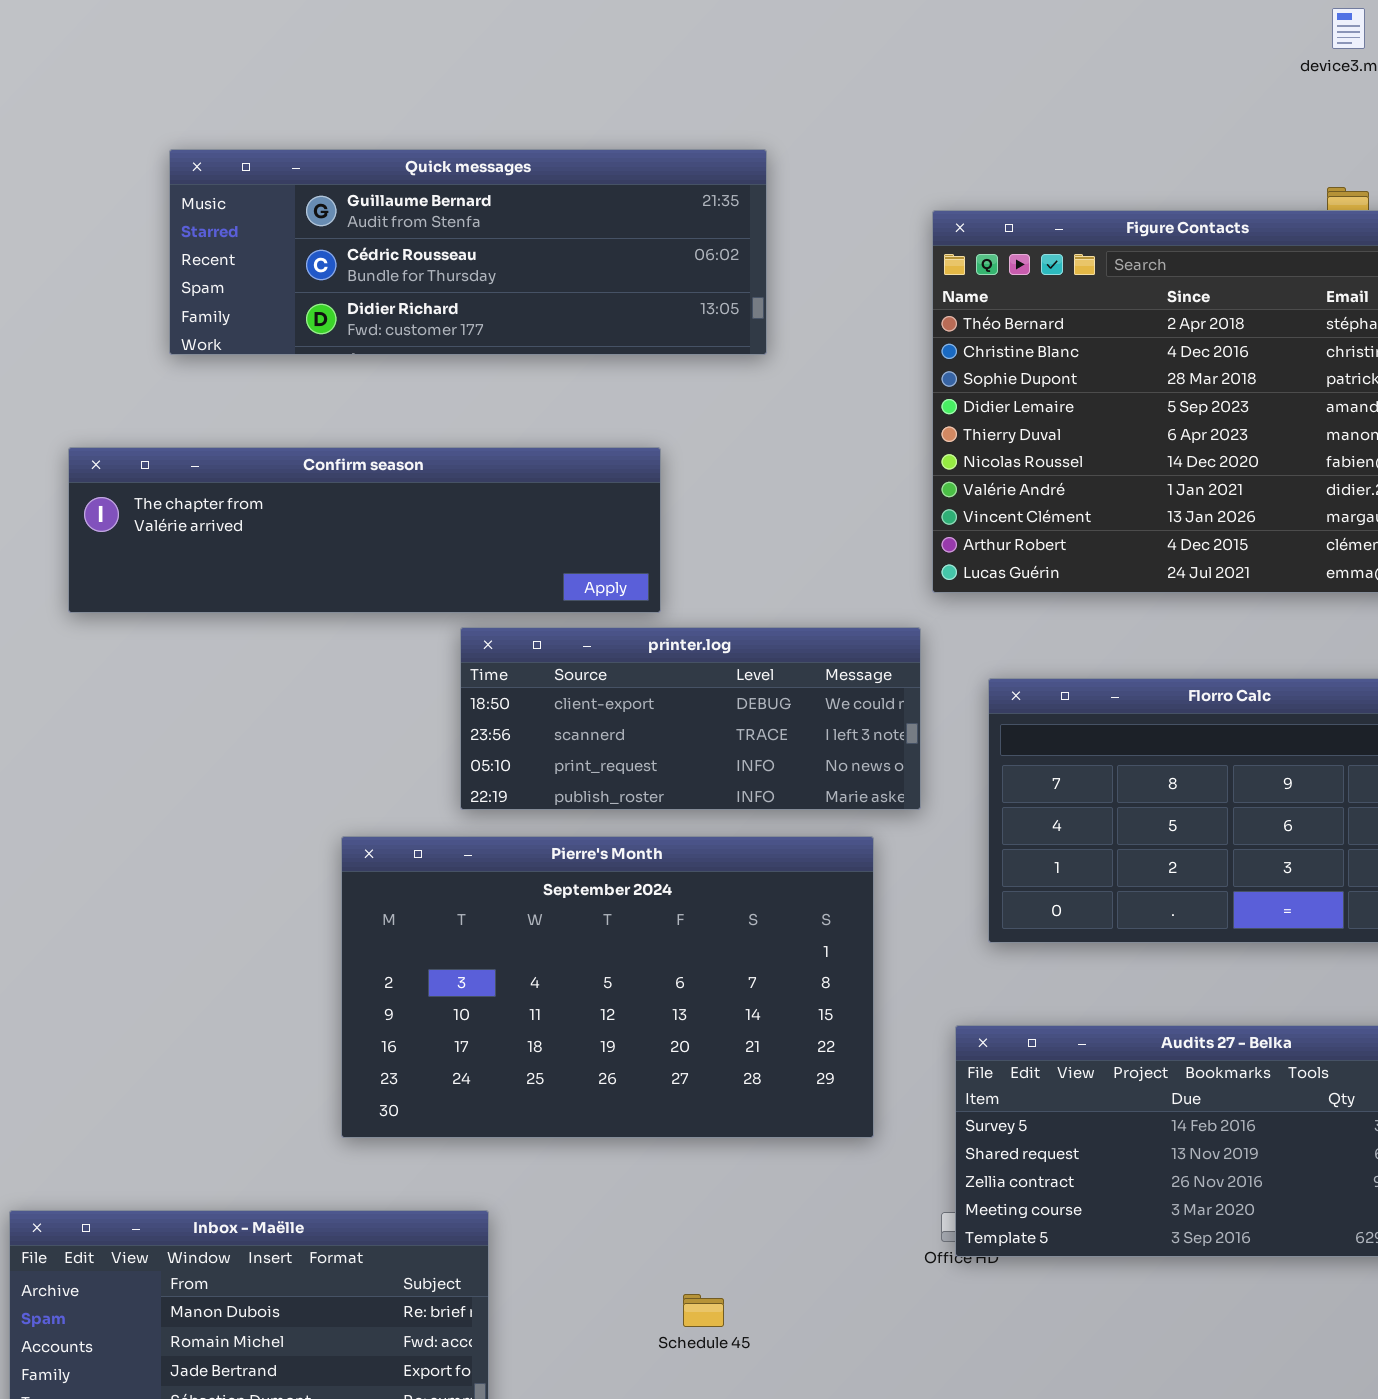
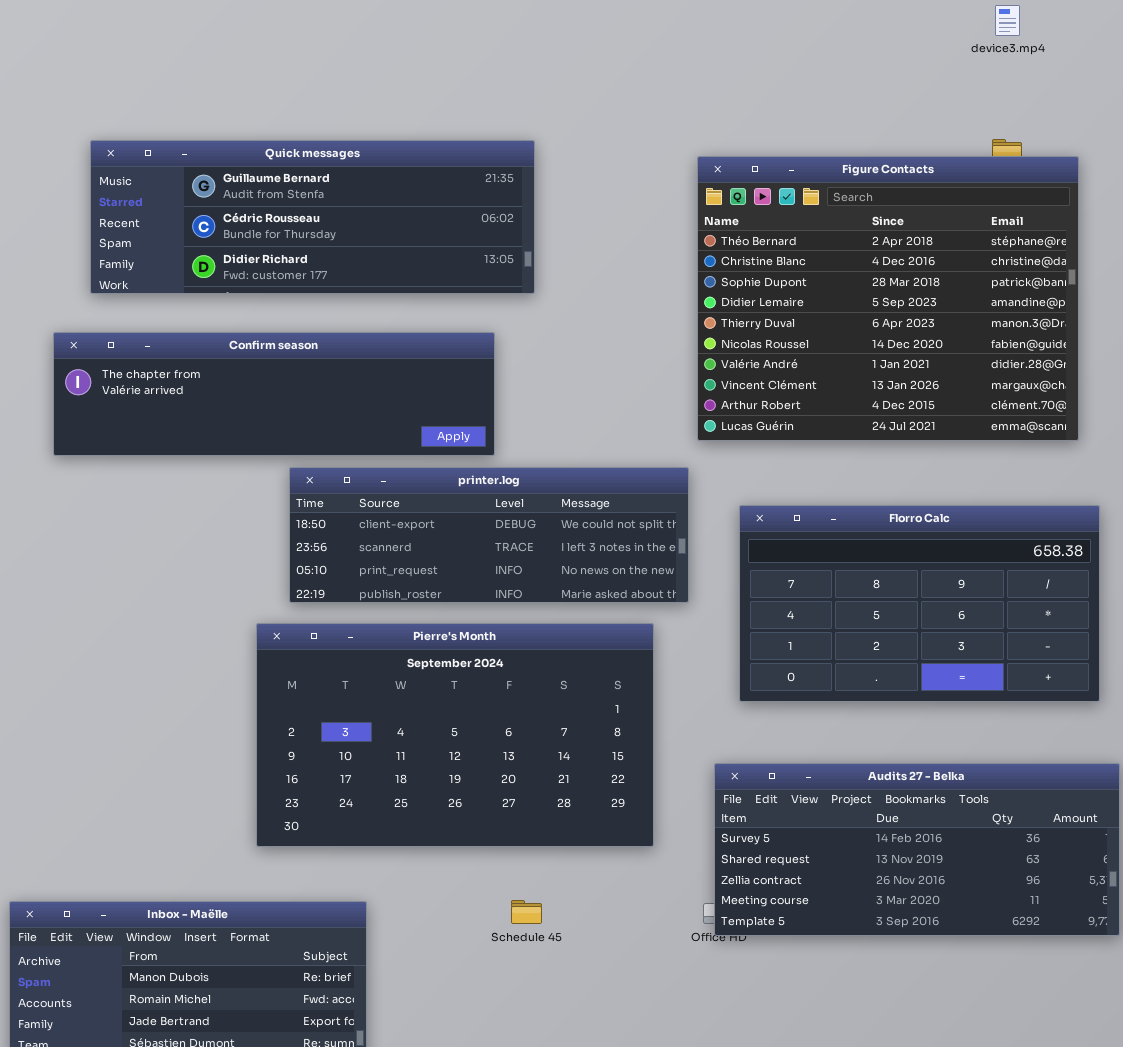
Quick messages: [169,149,767,355] -> [90,140,535,294], moved
printer.log: [460,627,921,810] -> [289,467,689,603], resized
Schedule 45: [683,1294,724,1327] -> [511,900,542,924], moved

